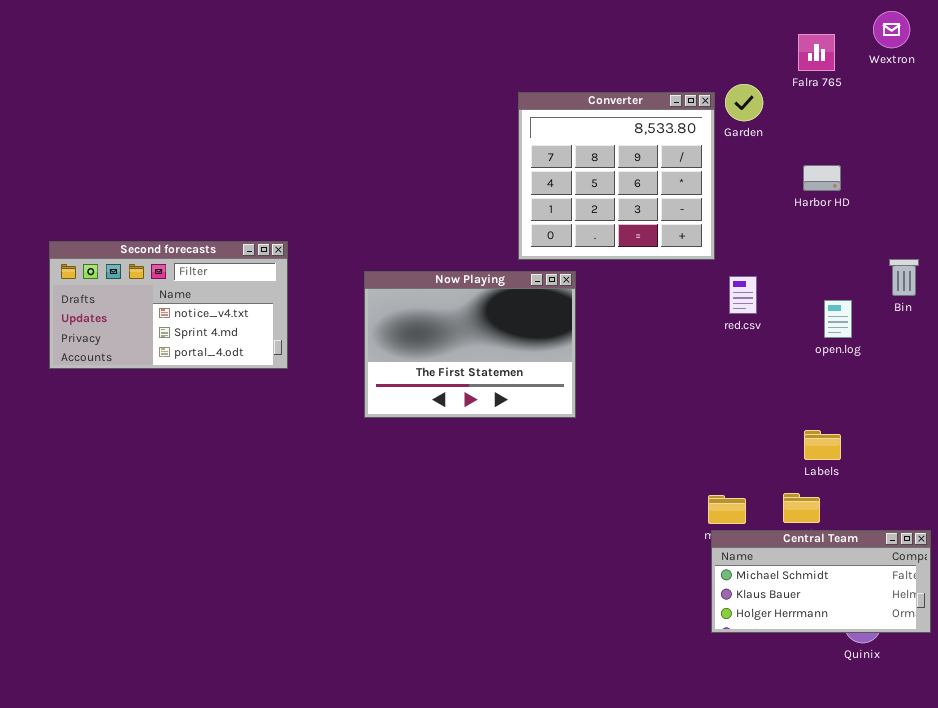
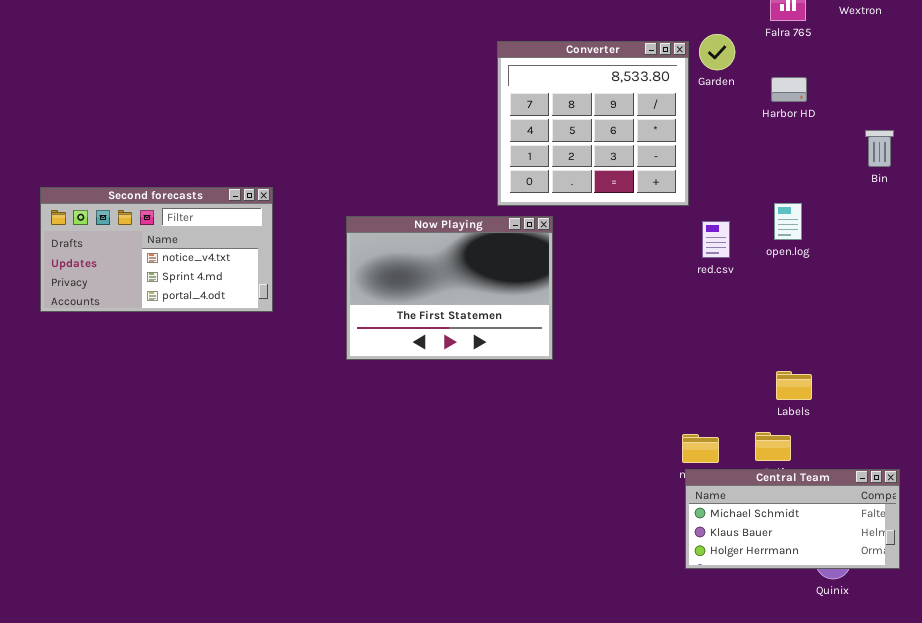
Harbor HD: [803,165,841,191] -> [771,77,807,102], moved
Bin: [889,259,919,296] -> [865,130,894,167], moved
open.log: [824,300,852,338] -> [774,203,802,240], moved

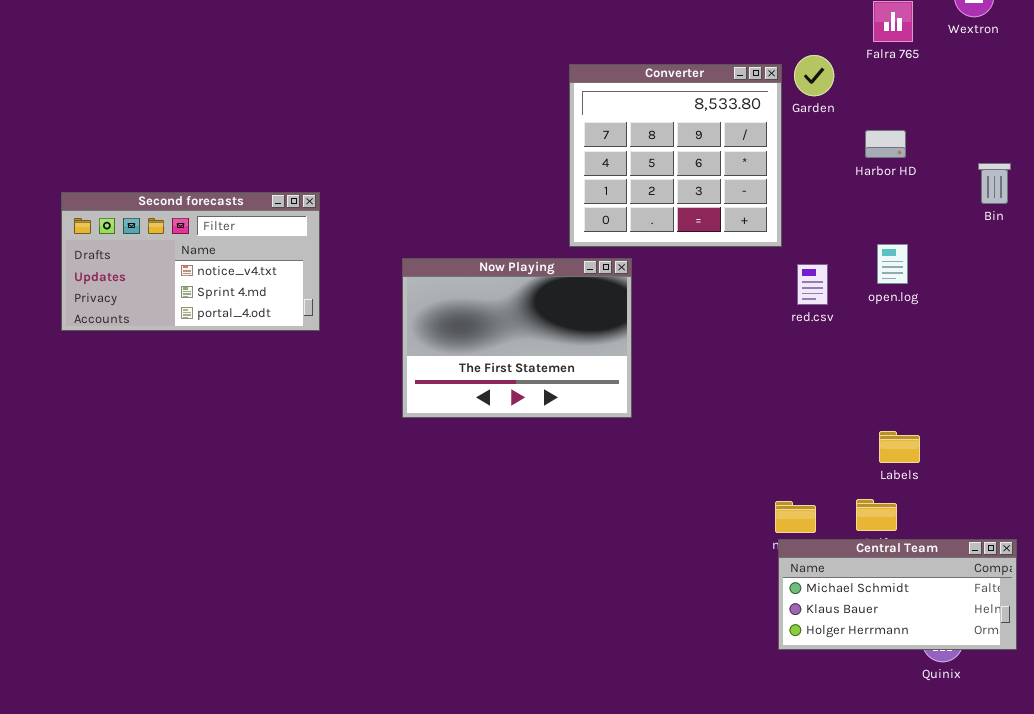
Harbor HD: [771,77,807,102] -> [865,130,906,158], moved
Second forecasts: [40,187,273,312] -> [61,192,320,331], moved

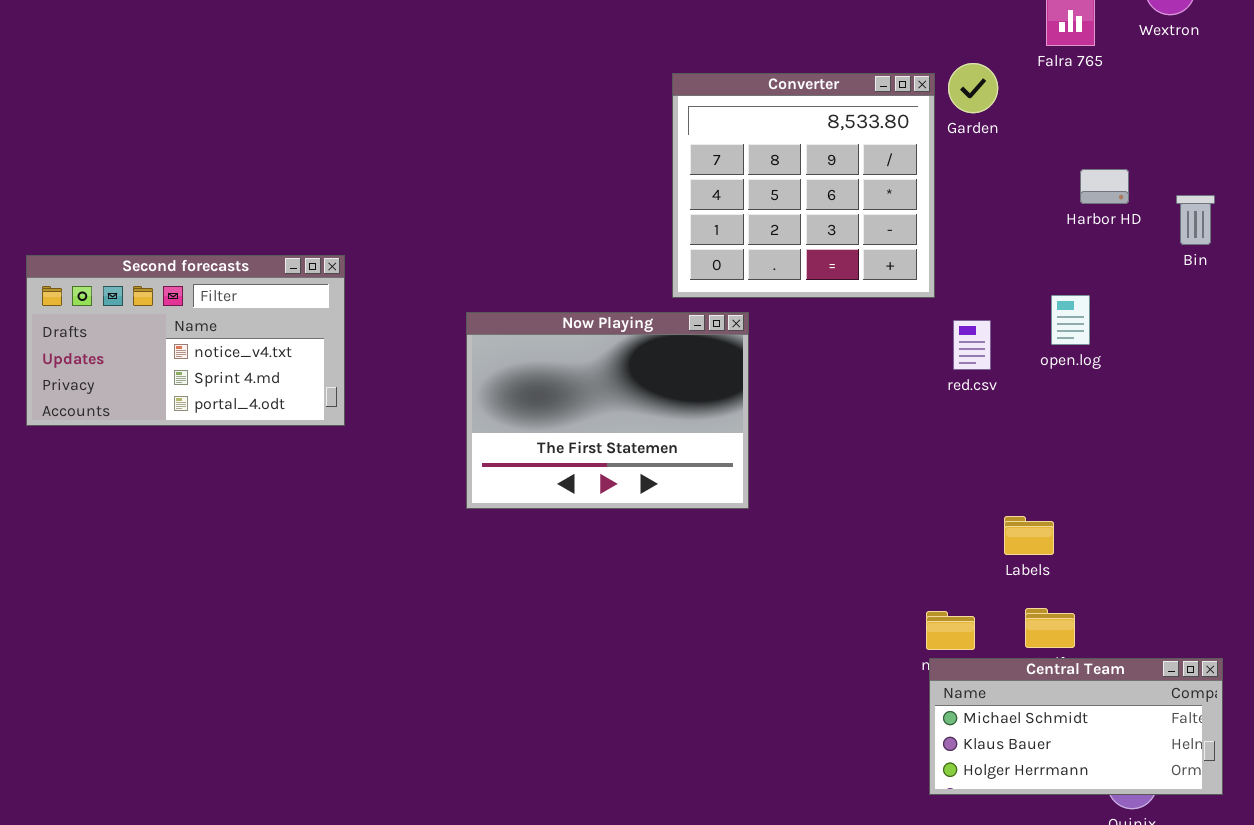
Harbor HD: [865,130,906,158] -> [1080,169,1129,204], moved
Second forecasts: [61,192,320,331] -> [26,255,345,426], moved
Labels: [879,431,920,463] -> [1004,516,1054,555], moved

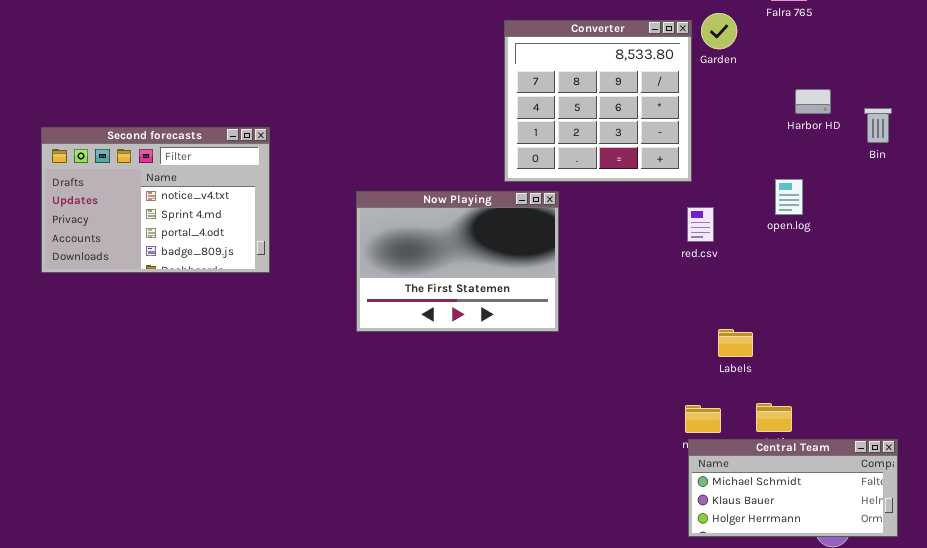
Second forecasts: [26,255,345,426] -> [41,127,270,273], resized
red.csv: [953,320,991,370] -> [687,207,714,242], moved
Labels: [1004,516,1054,555] -> [718,329,753,357], moved

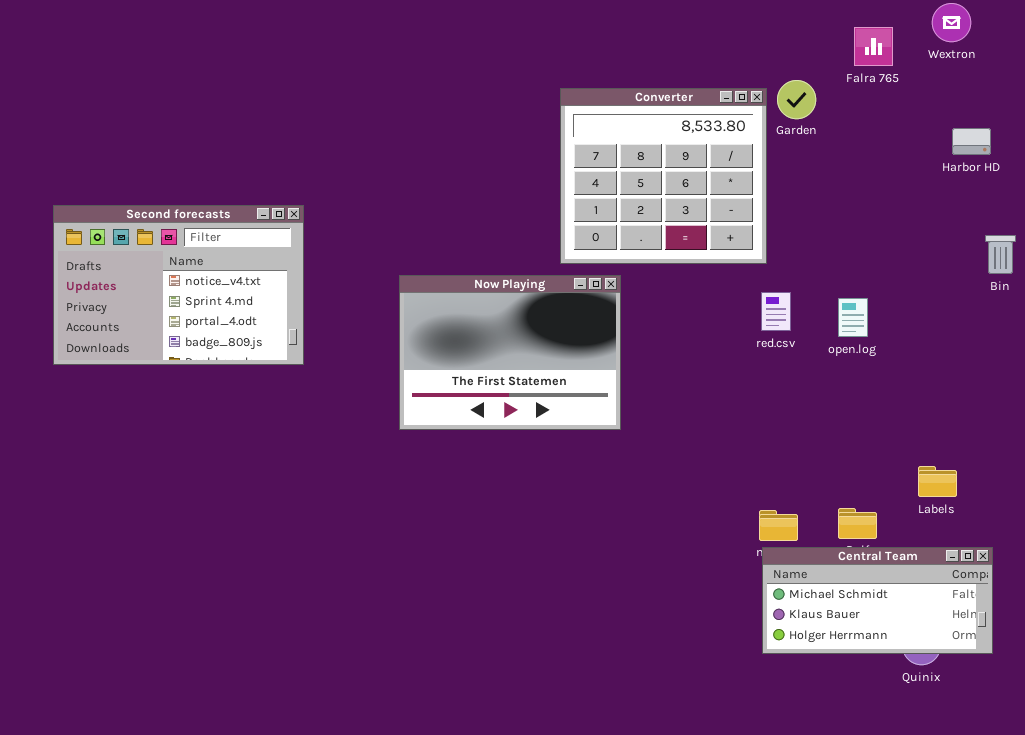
Harbor HD: [795,89,831,114] -> [952,128,991,155], moved
Bin: [864,108,892,143] -> [985,235,1016,274], moved
open.log: [775,179,803,215] -> [838,298,868,337], moved
Labels: [718,329,753,357] -> [918,466,957,497], moved

